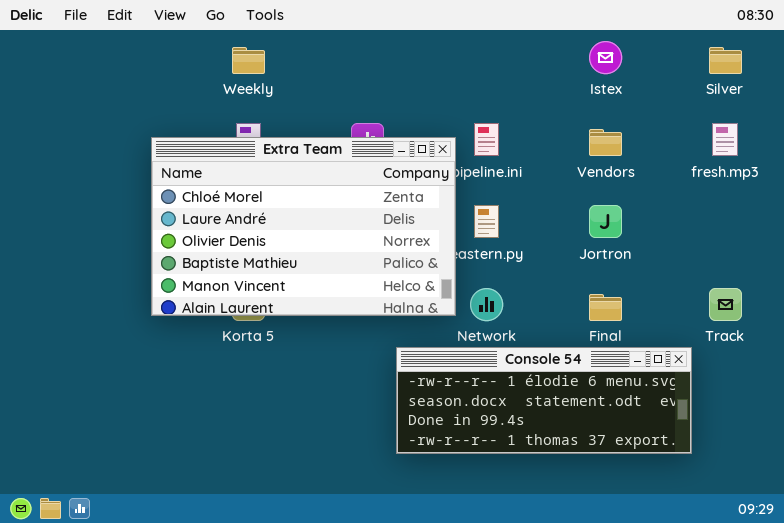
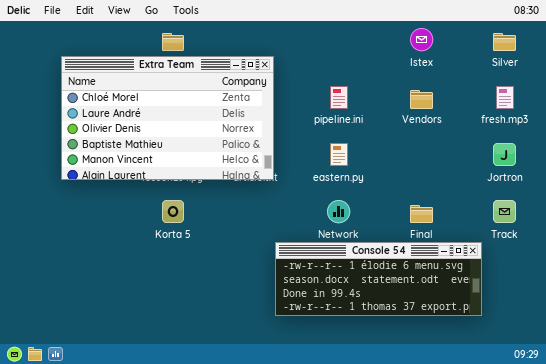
Extra Team: [151,137,456,316] -> [61,56,274,180], moved
Jortron: [589,205,622,238] -> [493,143,516,166], moved

